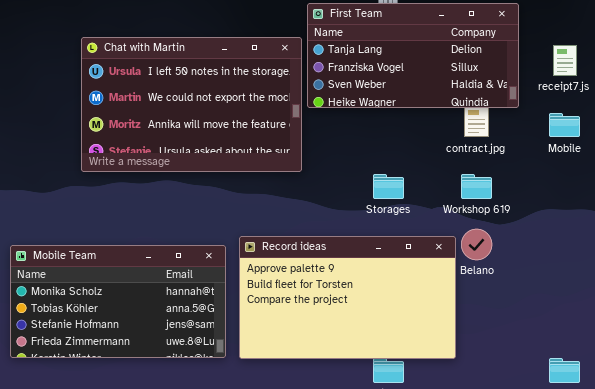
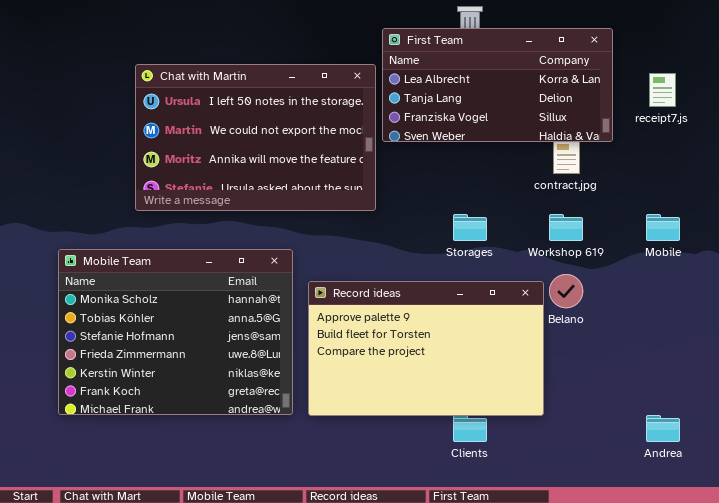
First Team: [307,3,519,108] -> [382,28,613,142], scrolled up 1 row
Mobile: [549,113,580,137] -> [646,214,680,241], moved
Mobile Team: [10,245,226,358] -> [58,249,293,415], resized

